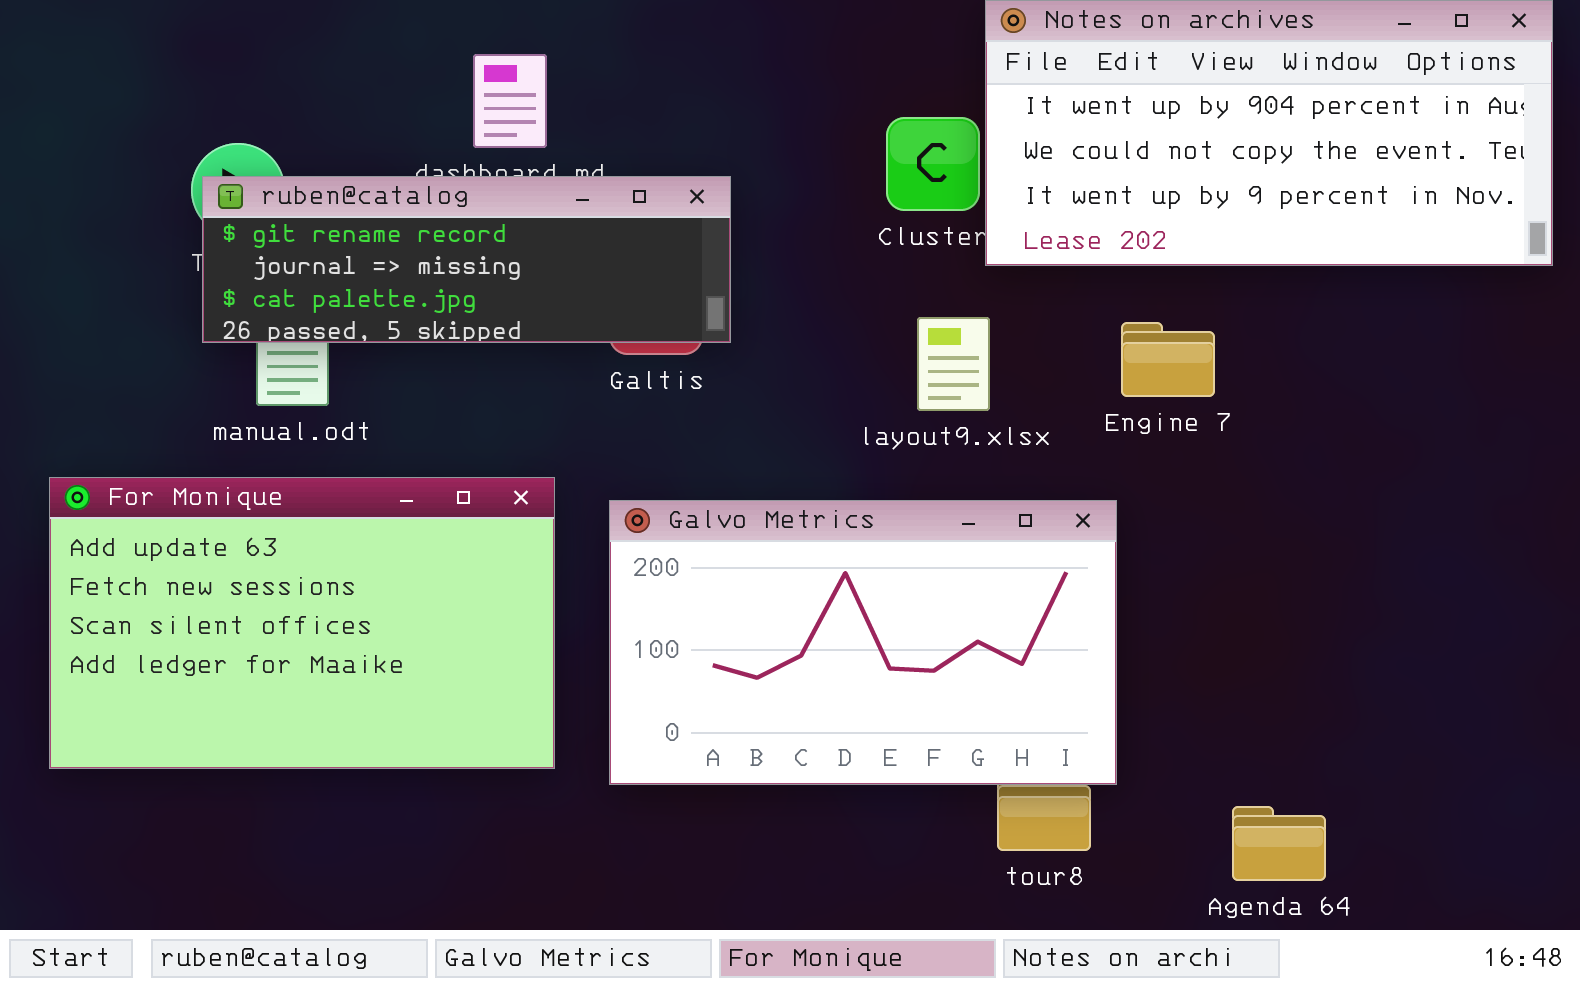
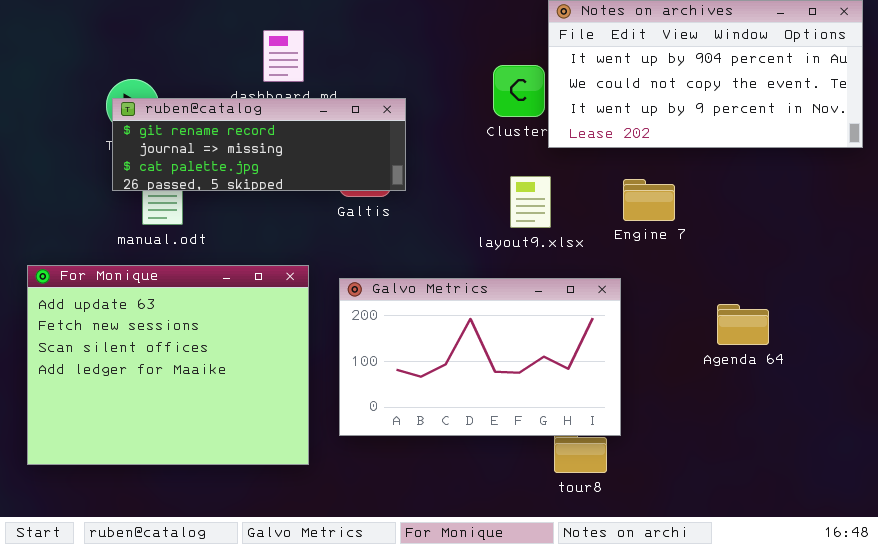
For Monique: [49,477,555,769] -> [27,265,309,465], resized
Agenda 64: [1232,806,1326,881] -> [717,304,769,345], moved

